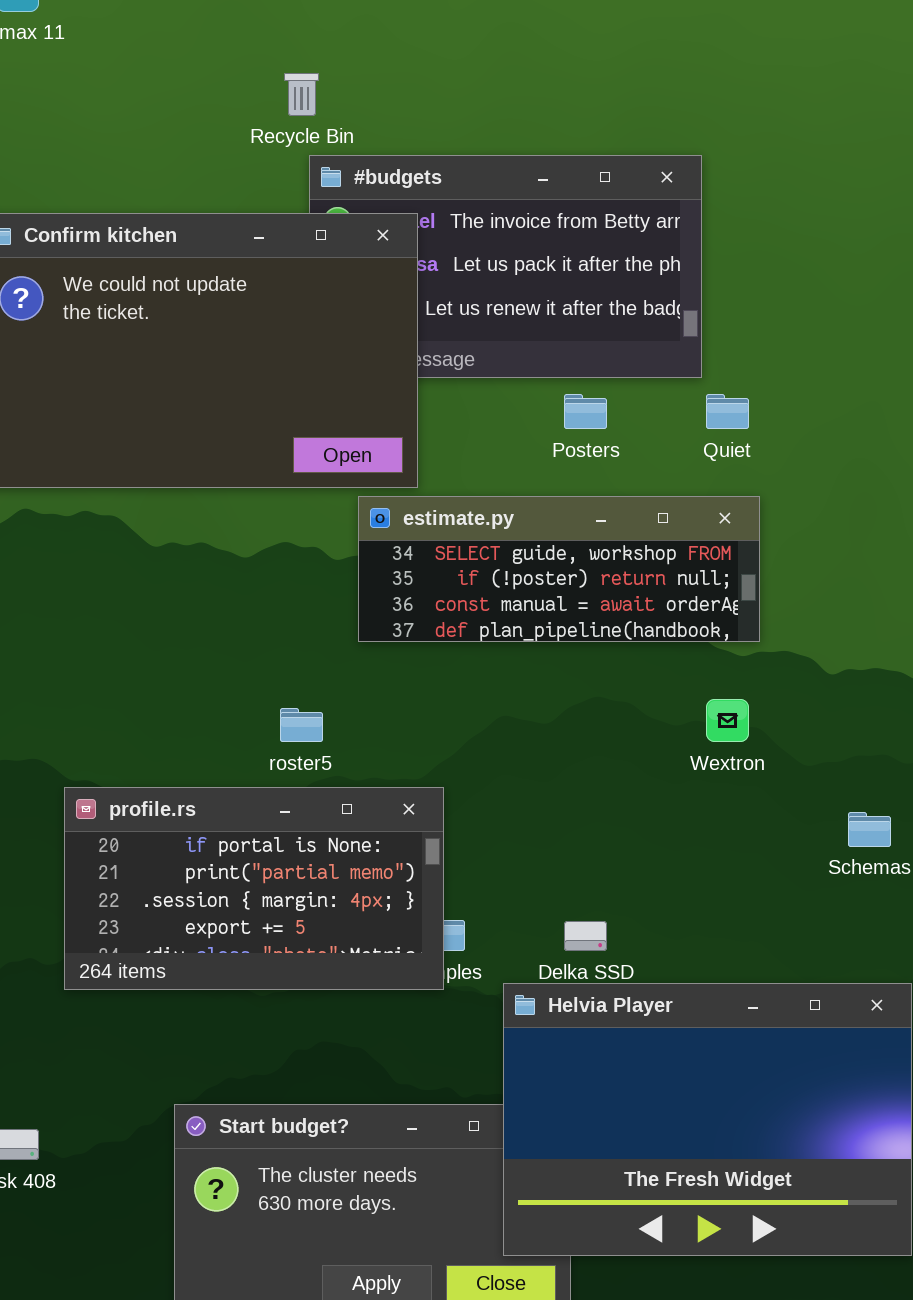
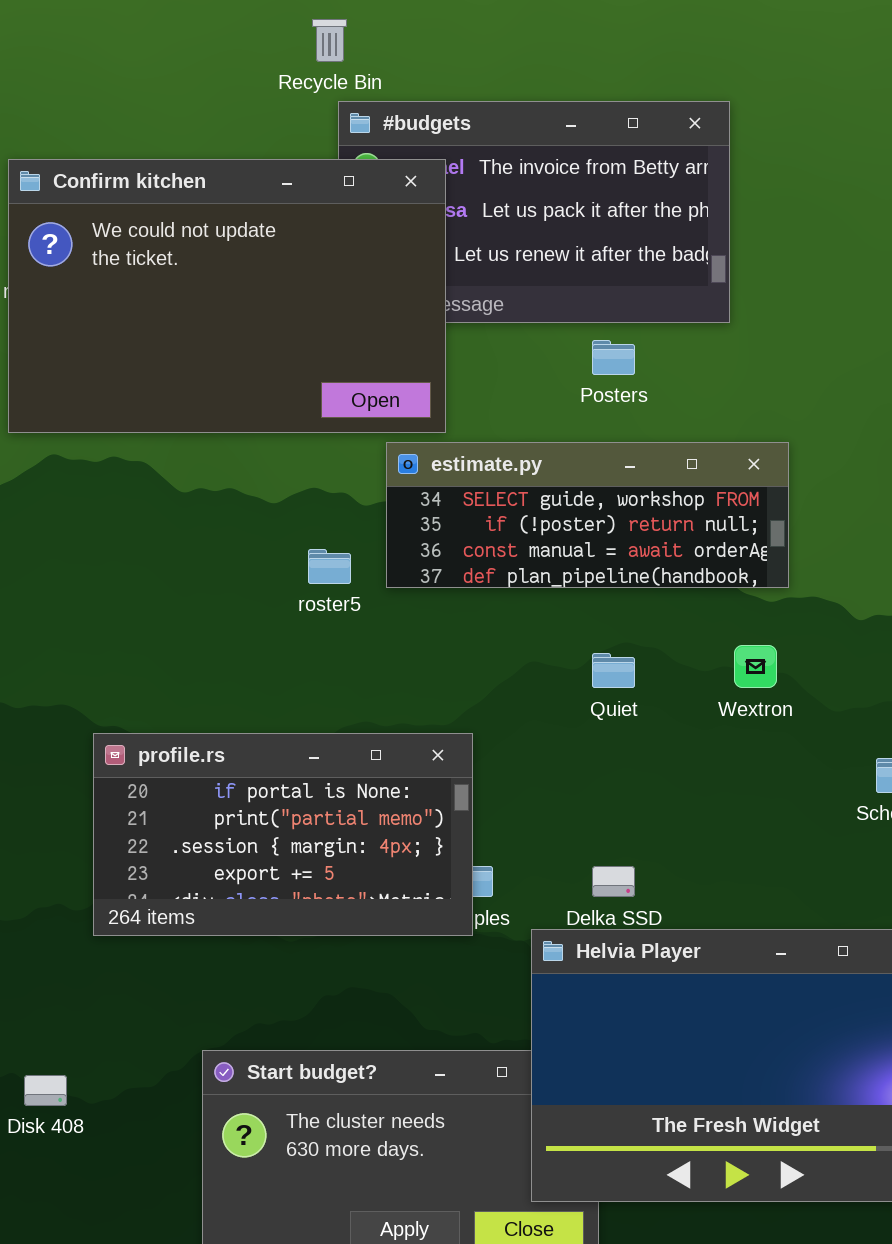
Quiet: [706,394,749,429] -> [592,653,635,688], moved
roster5: [280,708,323,742] -> [308,549,351,584], moved

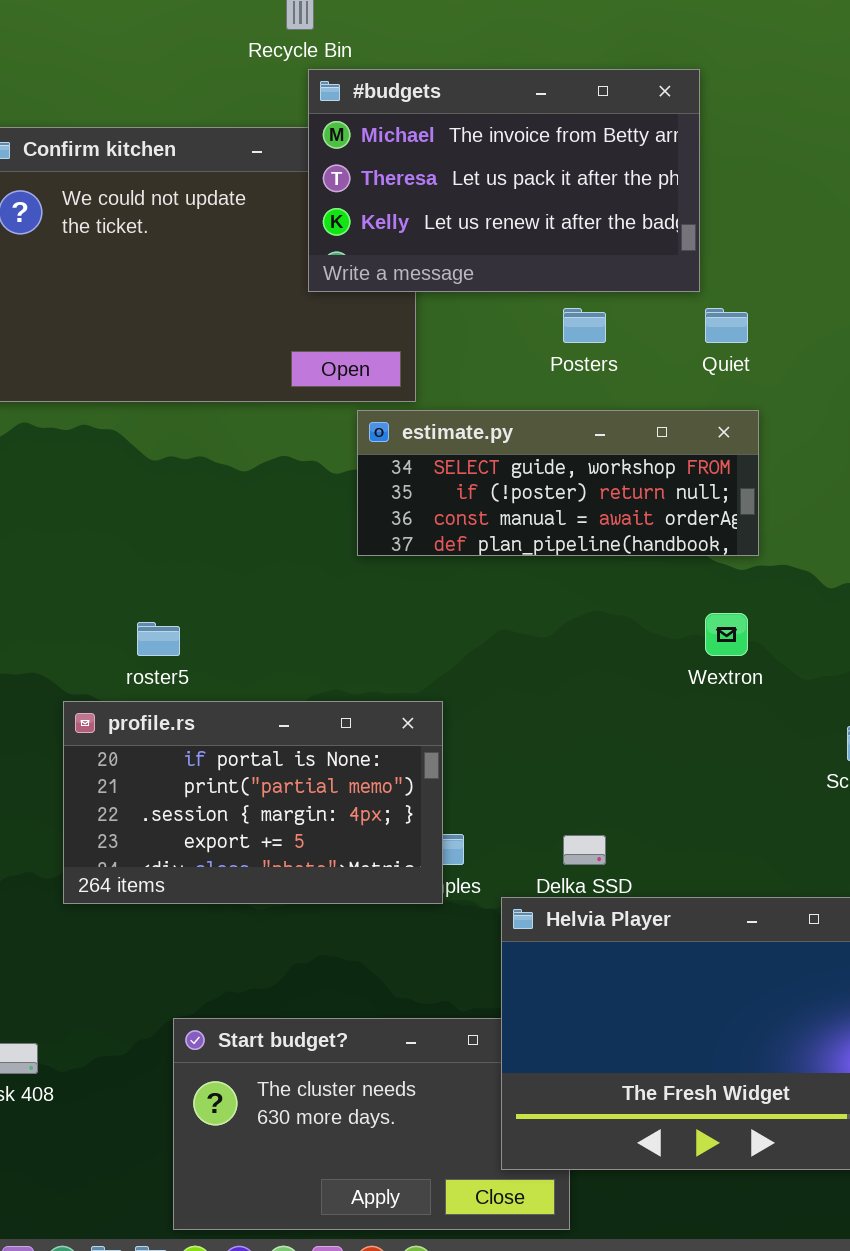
#budgets: [338,101,730,323] -> [308,69,700,292], raised
roster5: [308,549,351,584] -> [137,622,180,656], moved
Quiet: [592,653,635,688] -> [705,308,748,343], moved

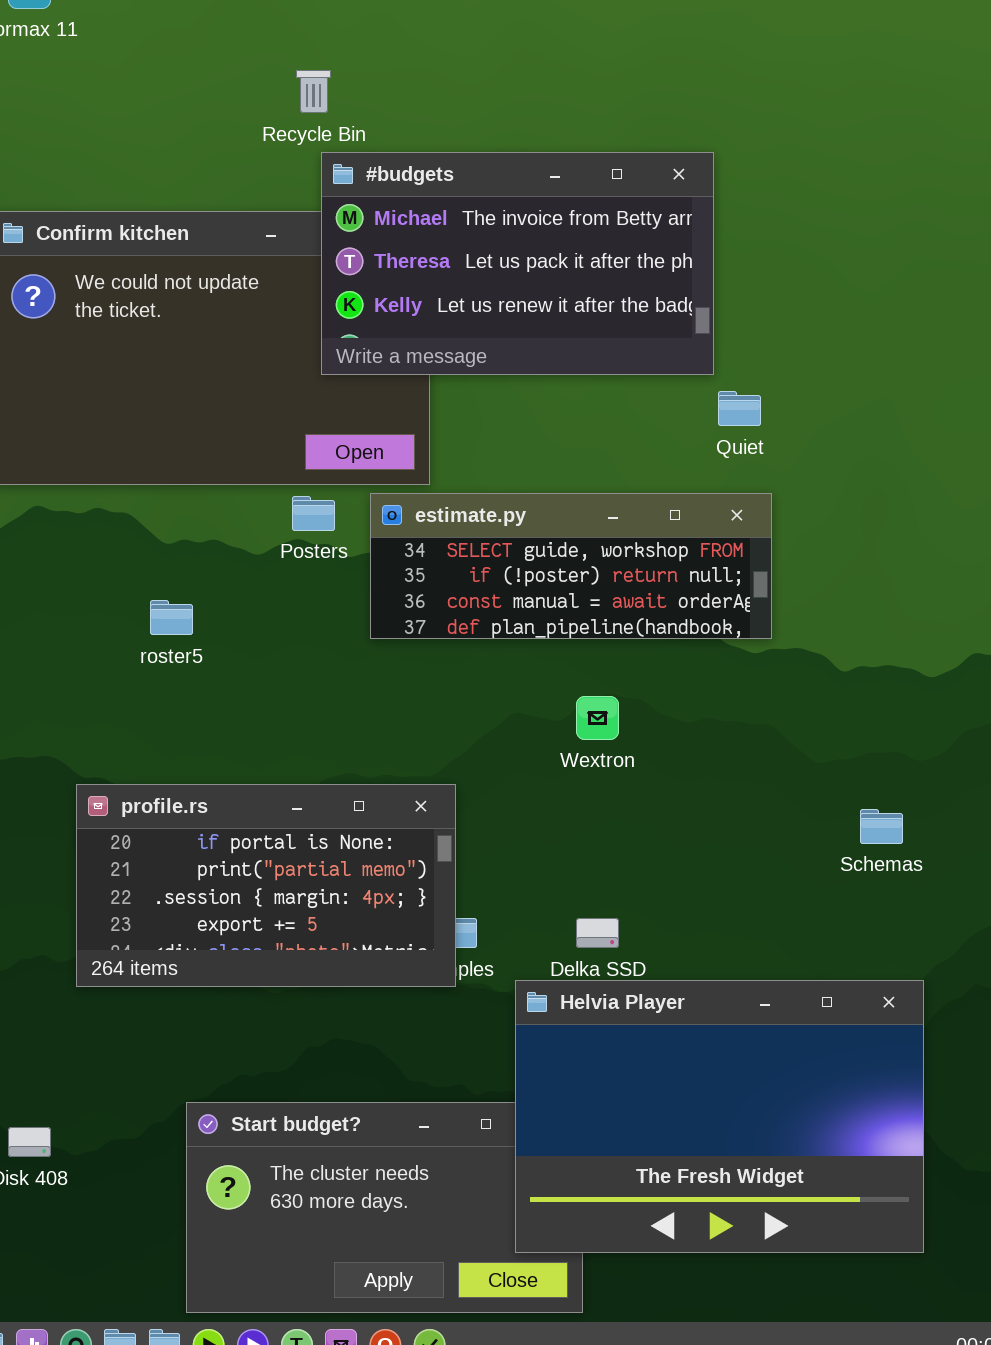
Posters: [563,308,606,343] -> [292,496,335,531], moved
Wextron: [705,613,748,656] -> [576,696,619,740], moved
roster5: [137,622,180,656] -> [150,600,193,635], moved

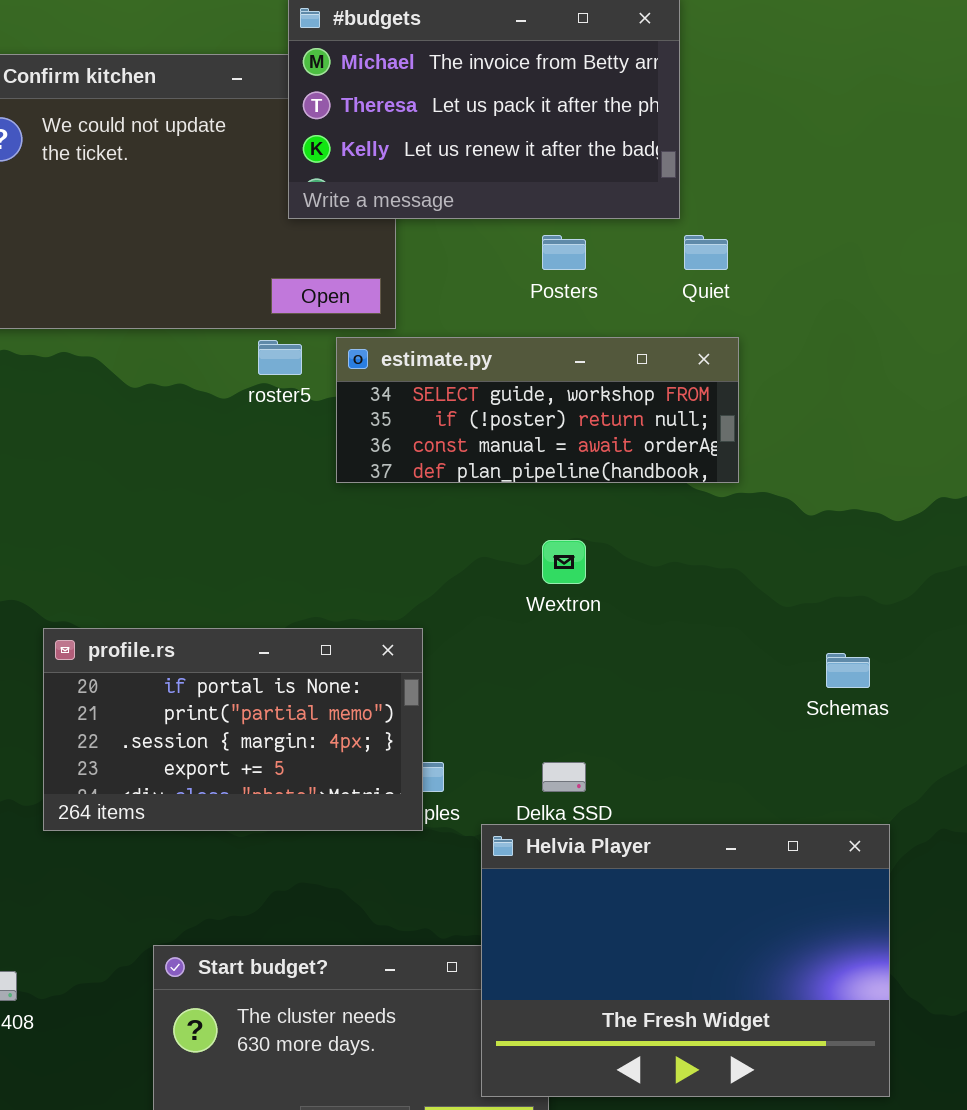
Posters: [292,496,335,531] -> [542,235,586,270], moved
roster5: [150,600,193,635] -> [258,340,302,375], moved

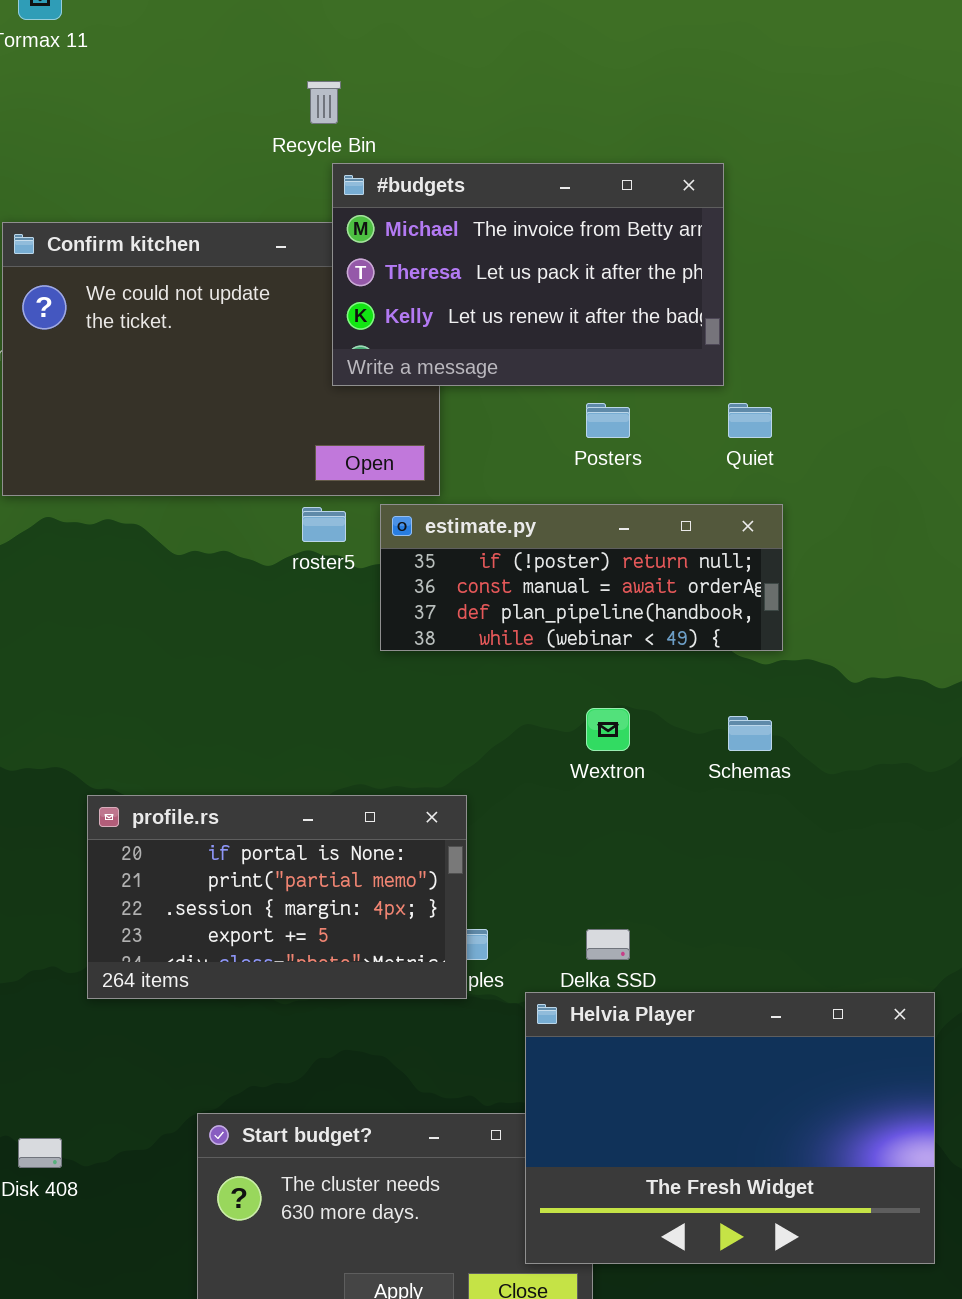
estimate.py: [336,337,739,483] -> [380,504,783,651], scrolled down 1 row
Schemas: [826,653,870,688] -> [728,716,772,751], moved

